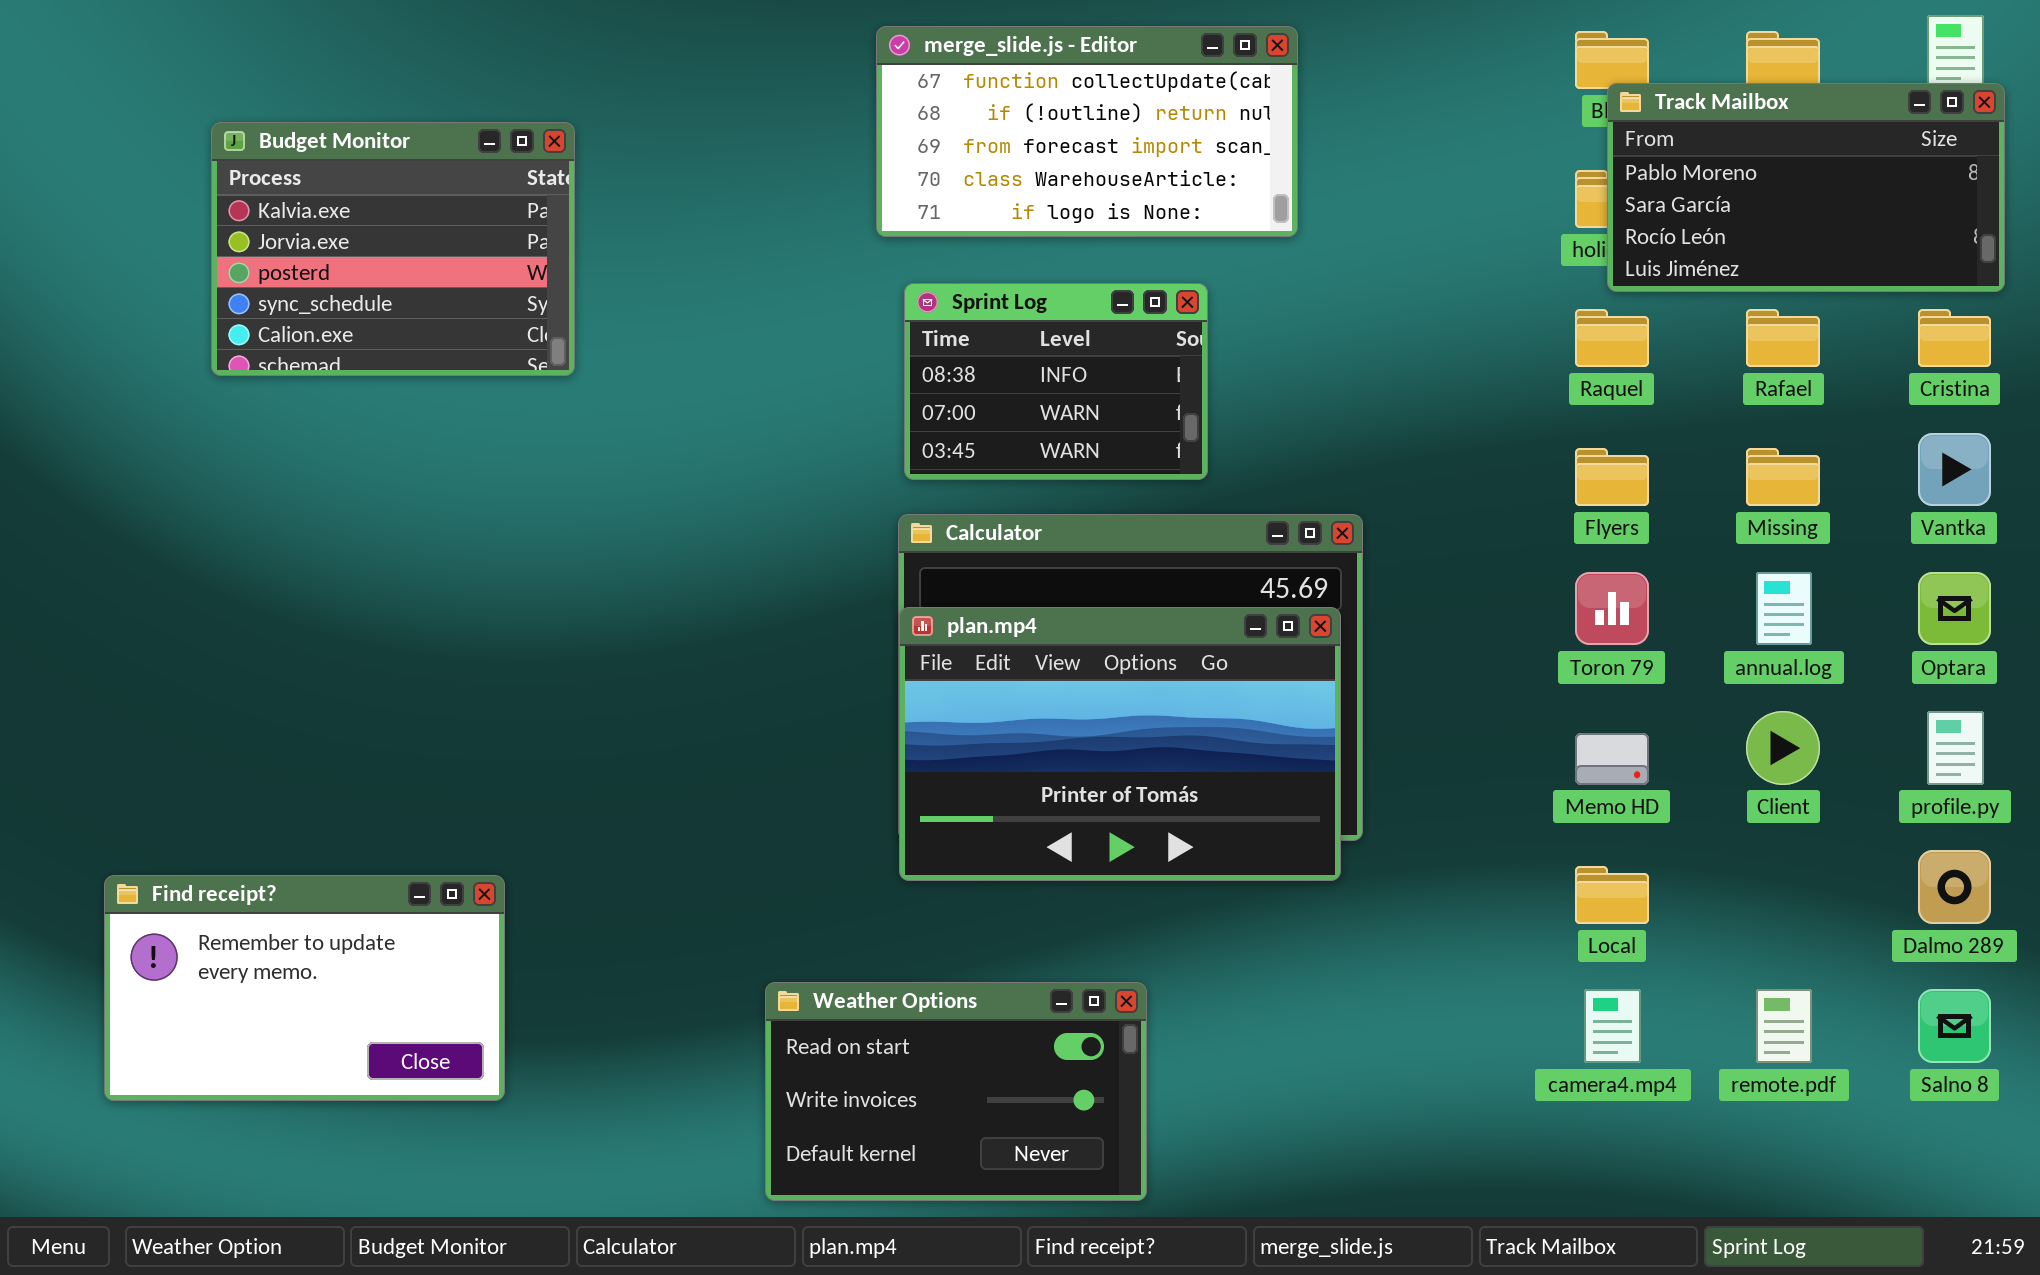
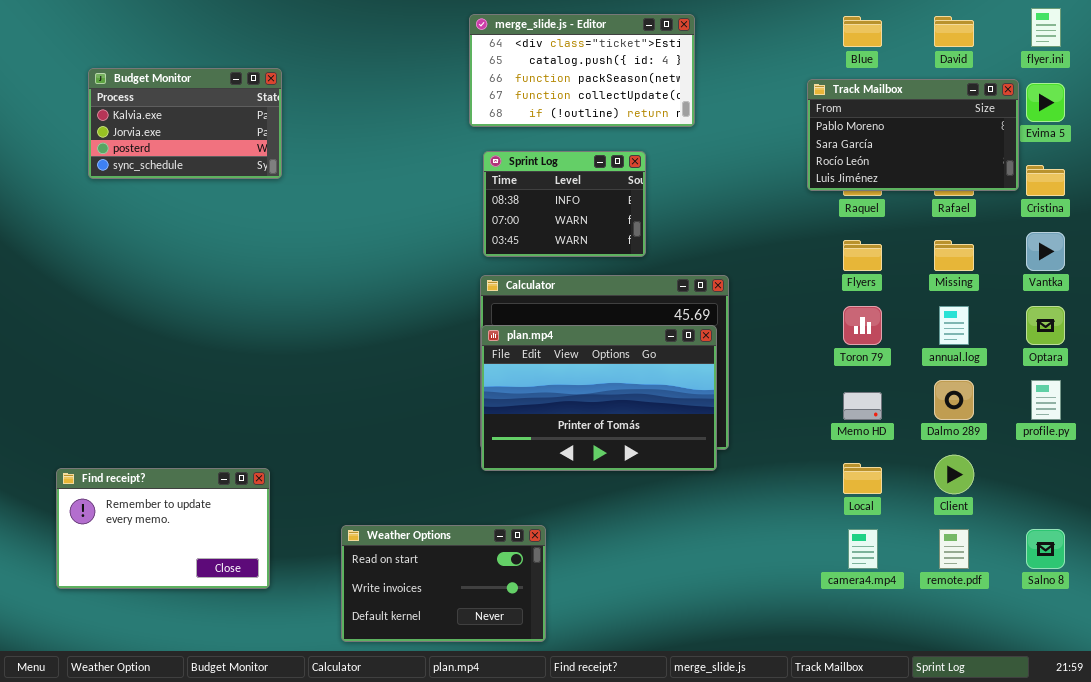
merge_slide.js - Editor: [876,26,1298,237] -> [469,14,695,127], scrolled up 3 rows
Track Mailbox: [1607,83,2005,292] -> [807,79,1019,191], moved
Budget Monitor: [211,122,575,376] -> [88,68,282,179], moved, resized
Client: [1746,711,1820,785] -> [934,455,974,494], moved
Dalmo 289: [1918,850,1991,924] -> [934,380,974,420], moved
Weather Options: [765,982,1147,1201] -> [341,525,546,642], moved

